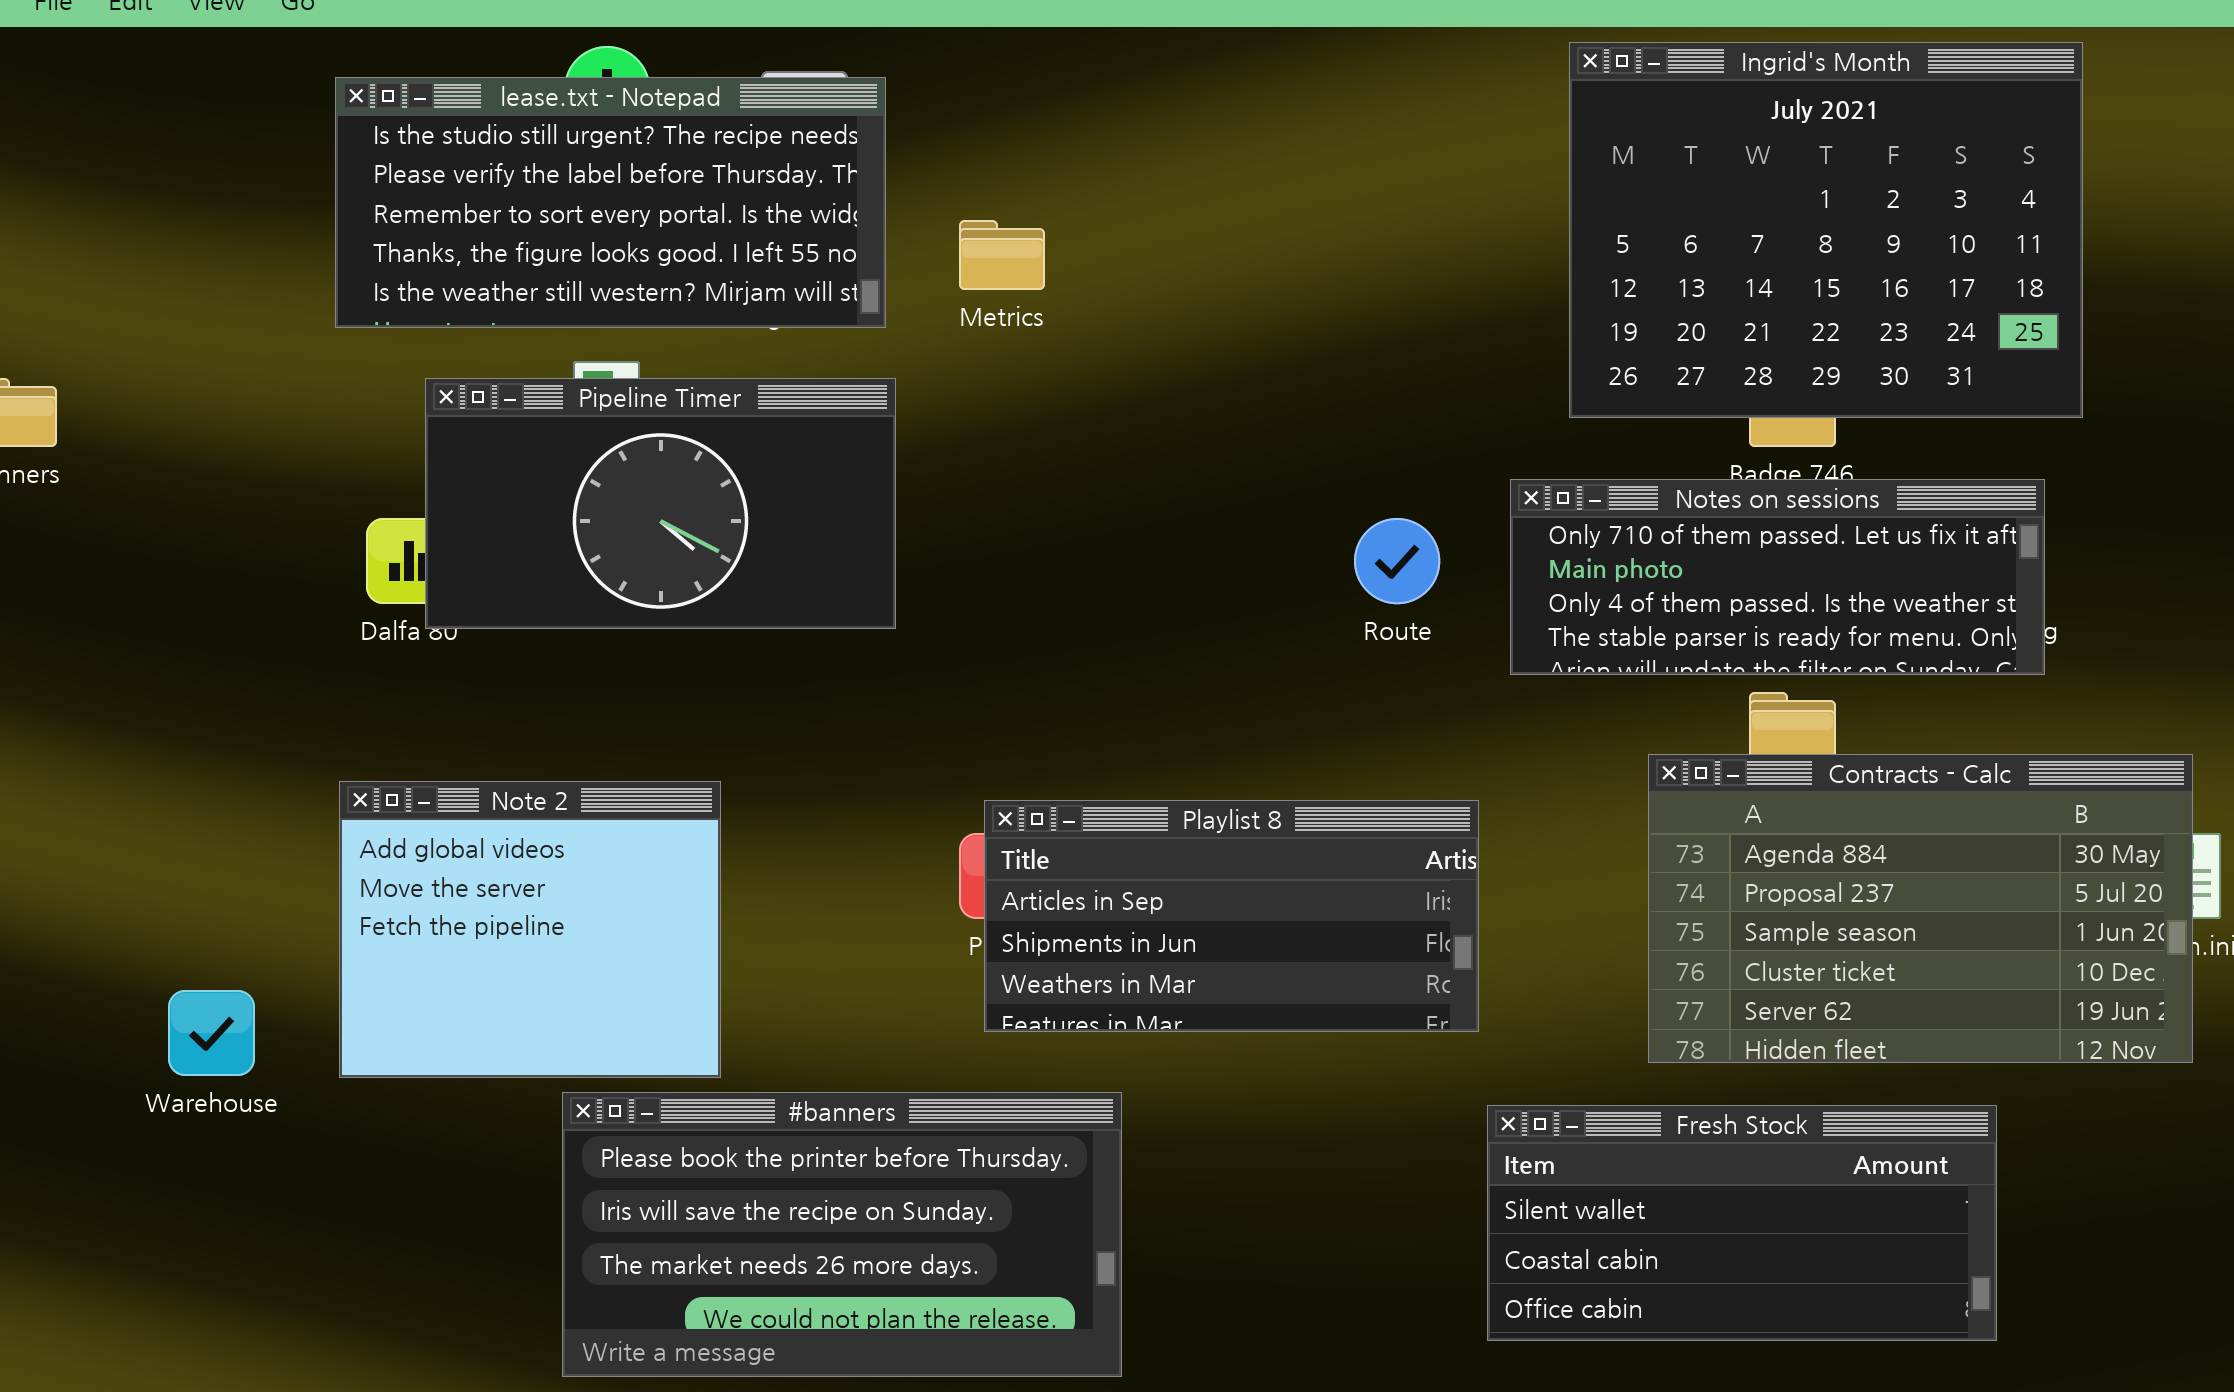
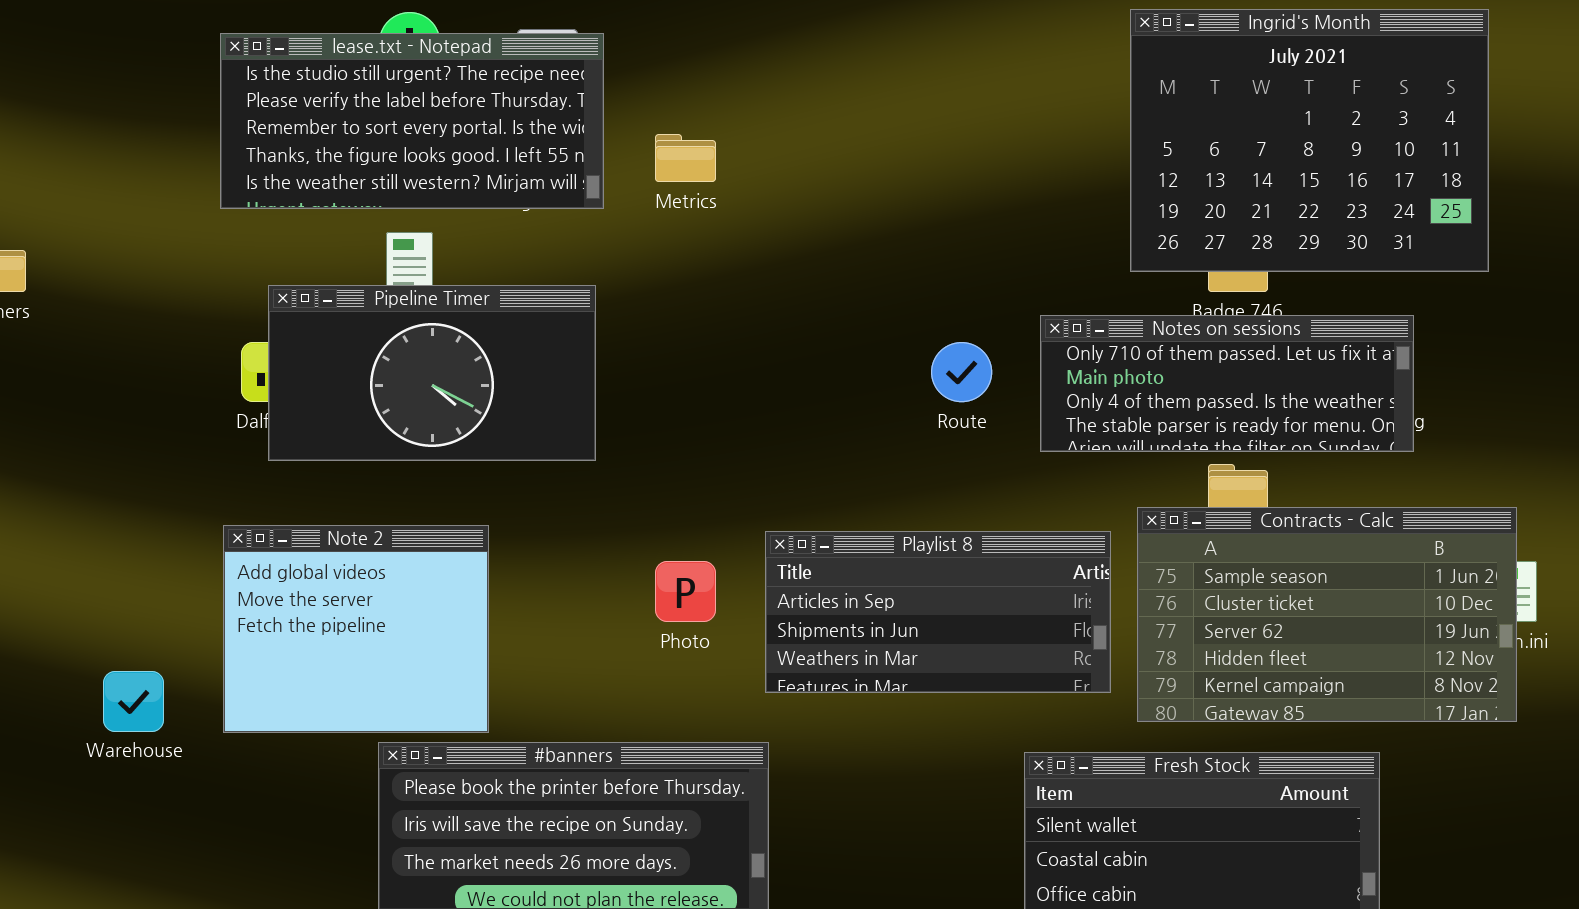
Ingrid's Month: [1569,42,2083,418] -> [1130,9,1489,272], moved
Pipeline Timer: [425,378,896,629] -> [268,285,596,461], moved
Contracts - Calc: [1648,754,2193,1063] -> [1137,507,1517,722], scrolled down 2 rows
Playlist 8: [984,800,1479,1032] -> [765,531,1111,693], moved

